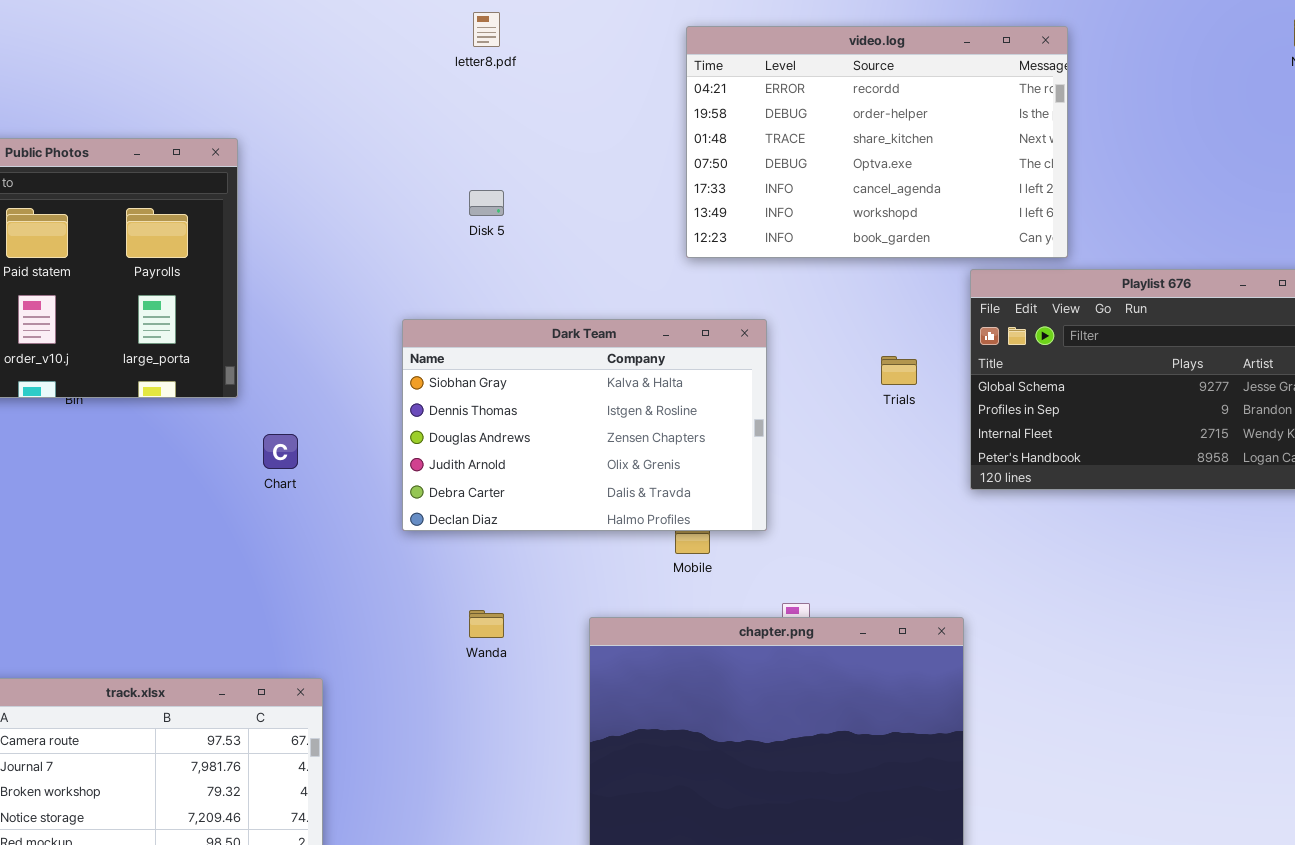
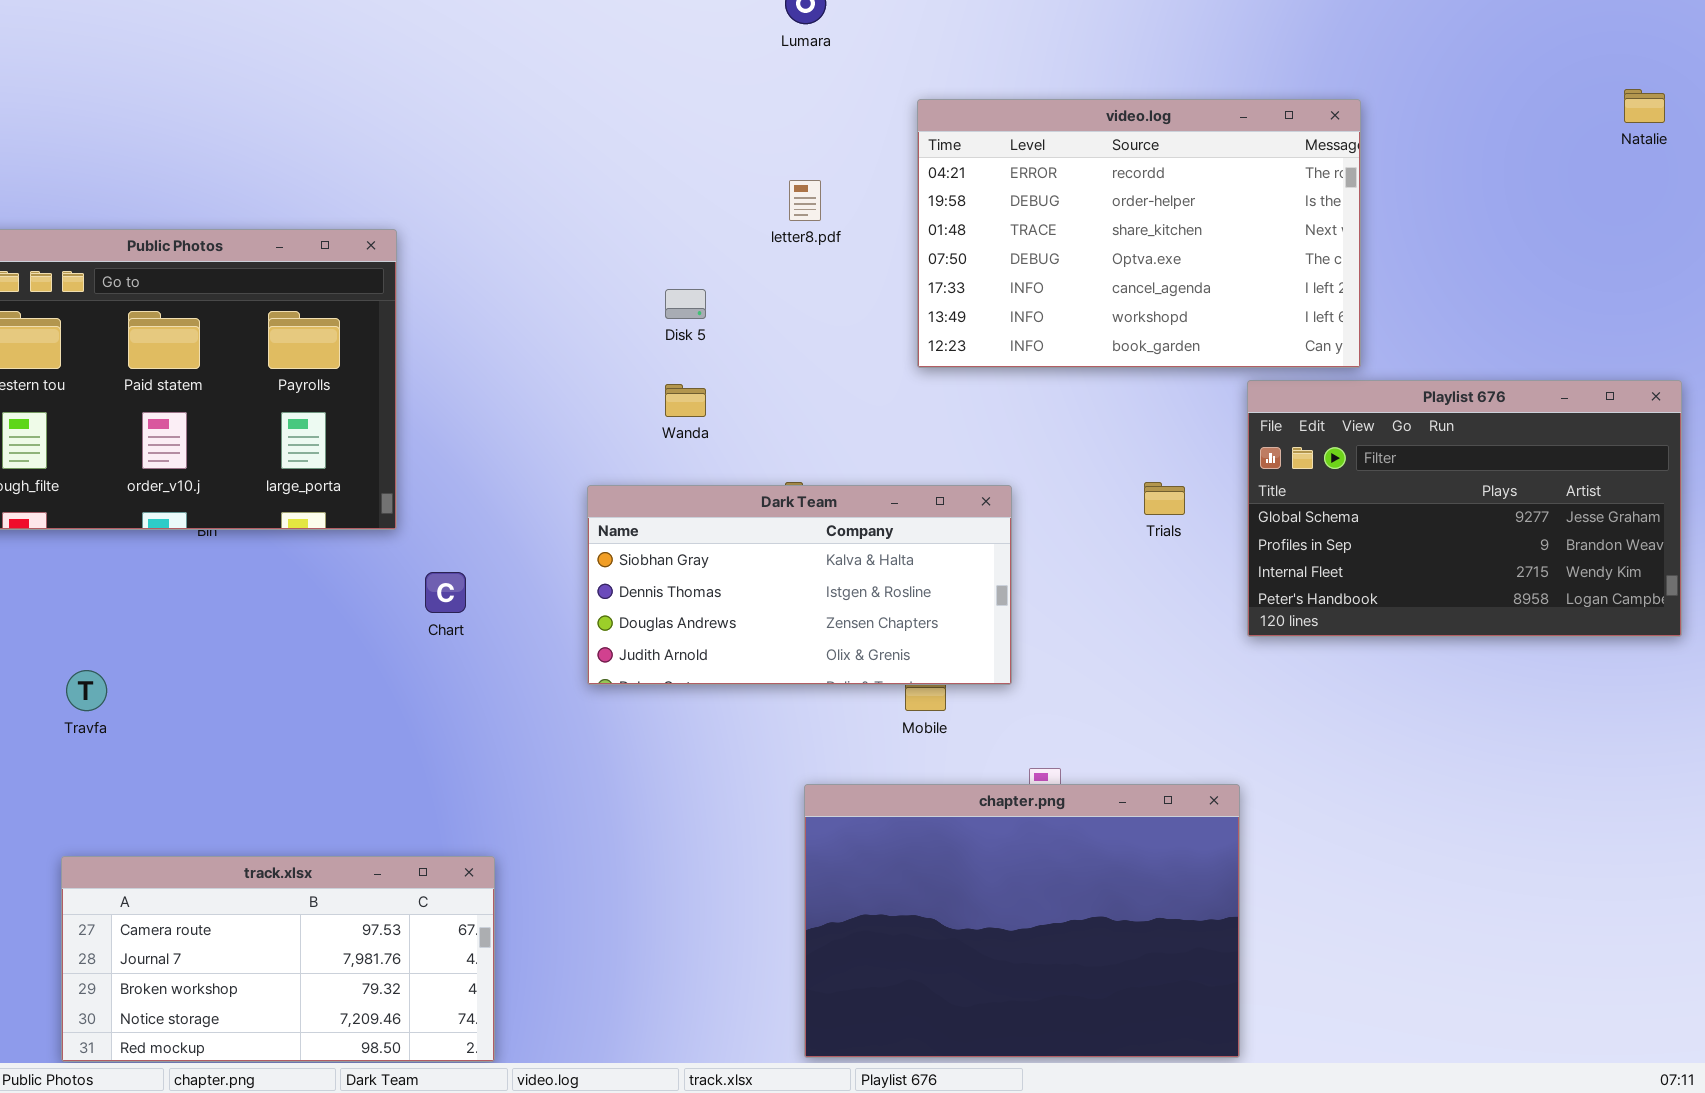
letter8.pdf: [473,12,500,47] -> [789,180,821,221], moved
Dark Team: [402,319,767,531] -> [587,485,1012,685], resized
Wanda: [469,610,504,638] -> [665,384,706,417], moved

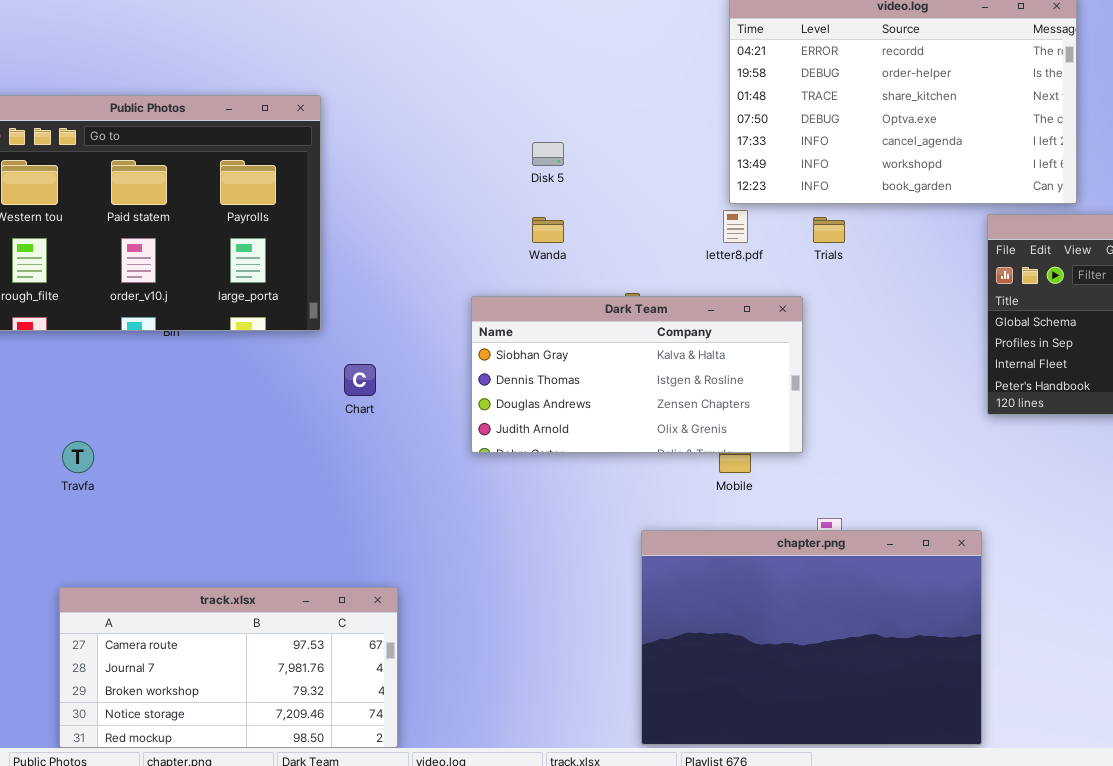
letter8.pdf: [789,180,821,221] -> [723,210,748,243], moved
Trials: [1144,482,1185,515] -> [813,217,845,243], moved

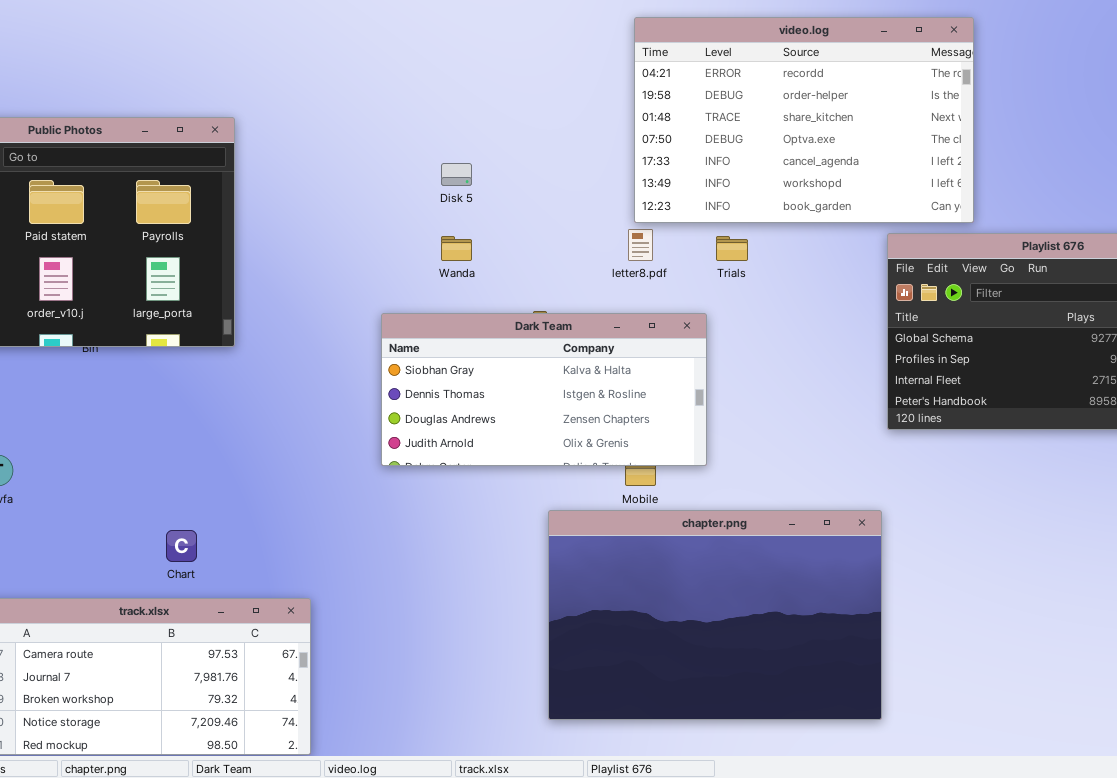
Chart: [344,364,376,396] -> [166,530,197,562], moved
chapter.png: [641,530,982,745] -> [548,510,882,720], moved

